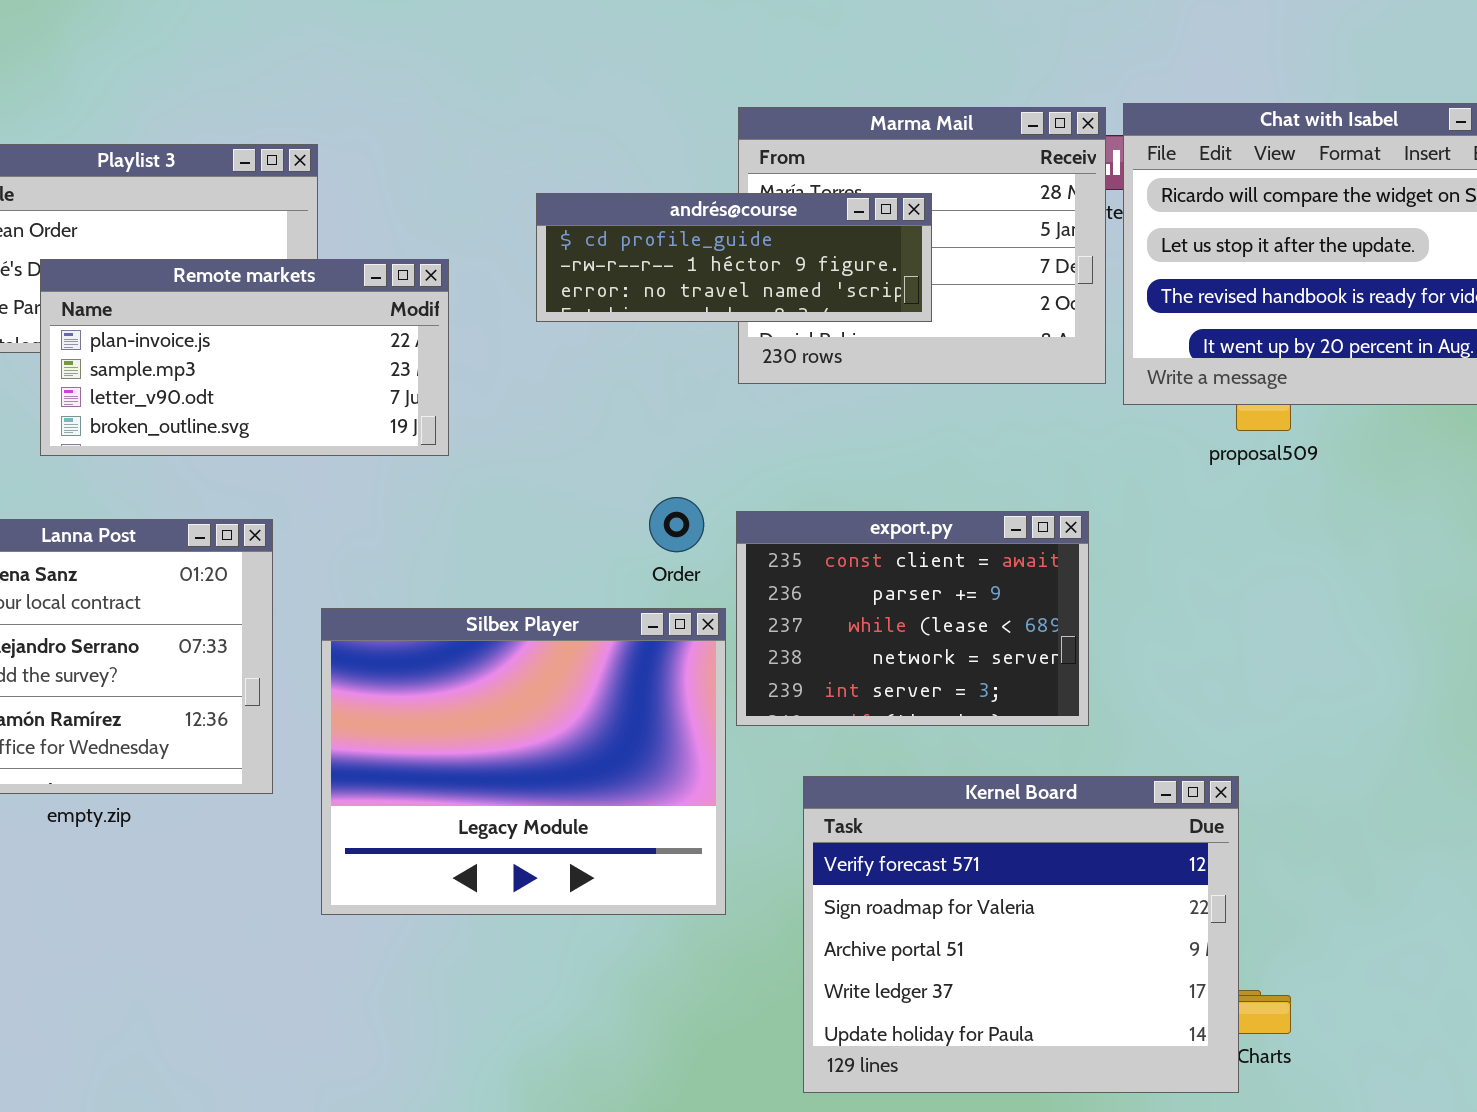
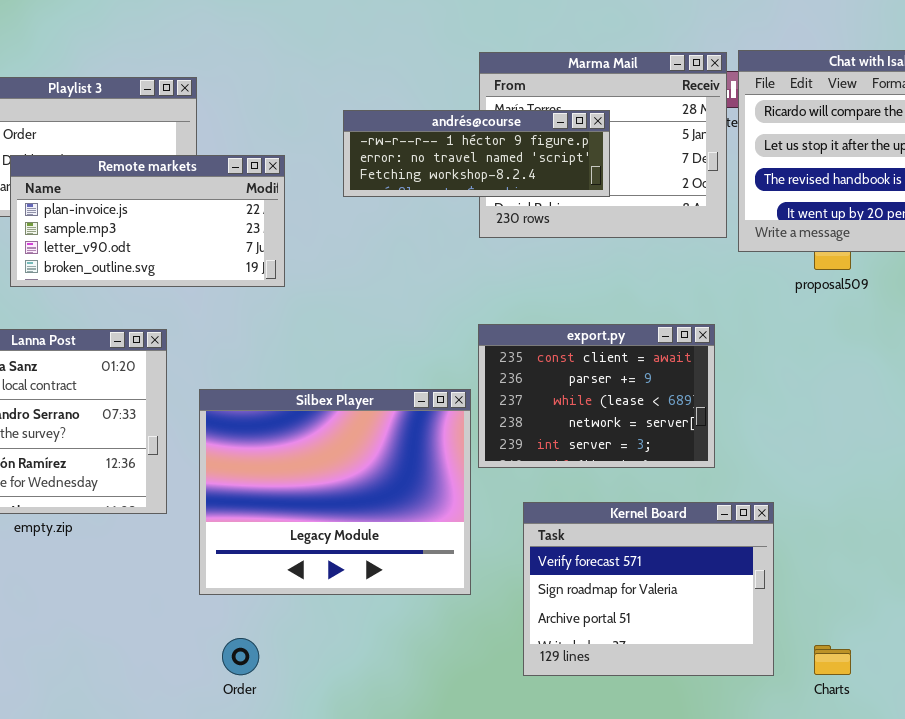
andrés@course: [536,193,932,322] -> [343,110,610,197], scrolled down 1 row
Order: [649,497,704,552] -> [222,638,259,675], moved
Kernel Board: [803,776,1239,1093] -> [523,502,774,676], resized

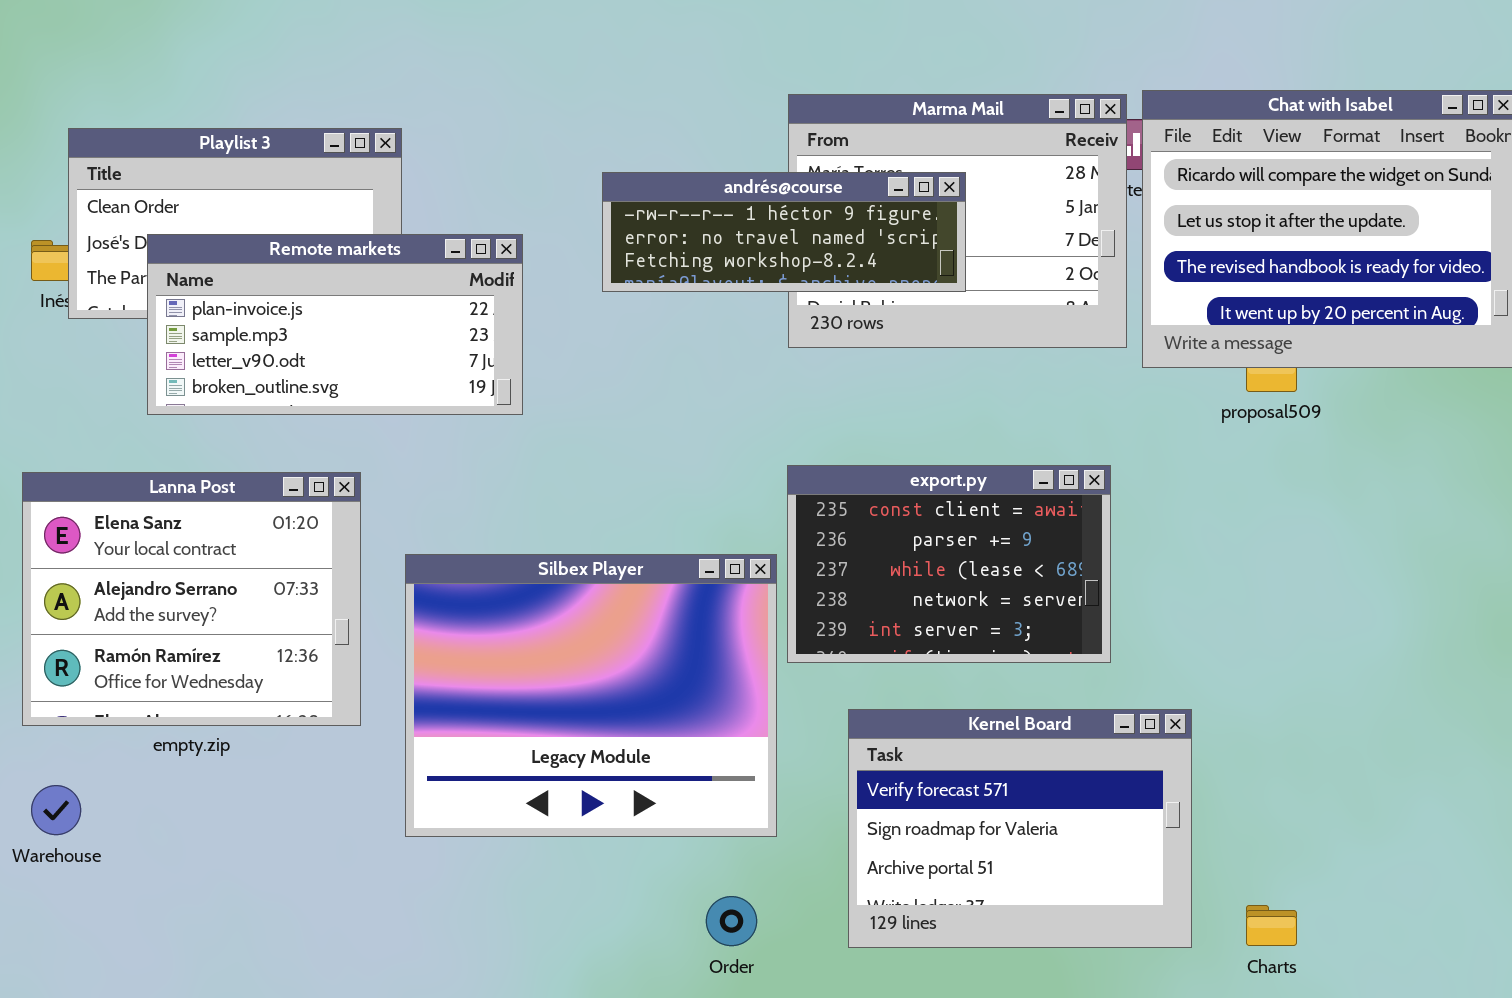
Order: [222,638,259,675] -> [706,896,757,946], moved

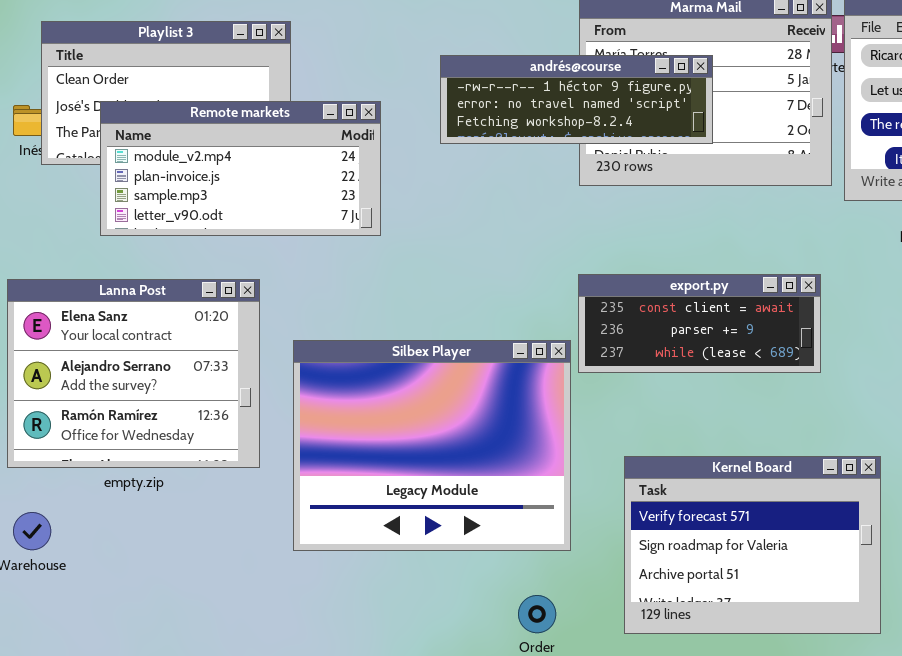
Remote markets: [147,234,523,415] -> [100,101,381,236], scrolled up 1 row
export.py: [787,465,1111,663] -> [578,274,821,373], resized

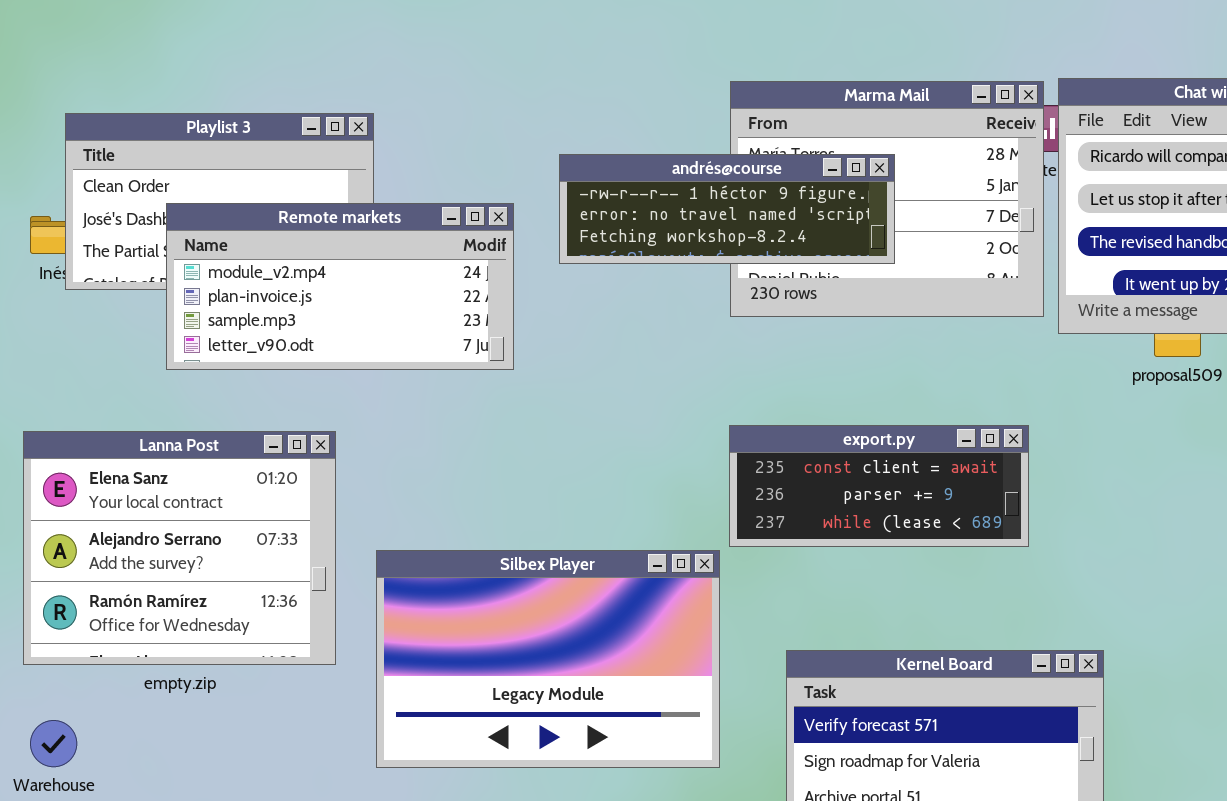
Remote markets: [100,101,381,236] -> [166,203,514,370], moved
Silbex Player: [293,340,571,551] -> [376,550,720,768], resized

